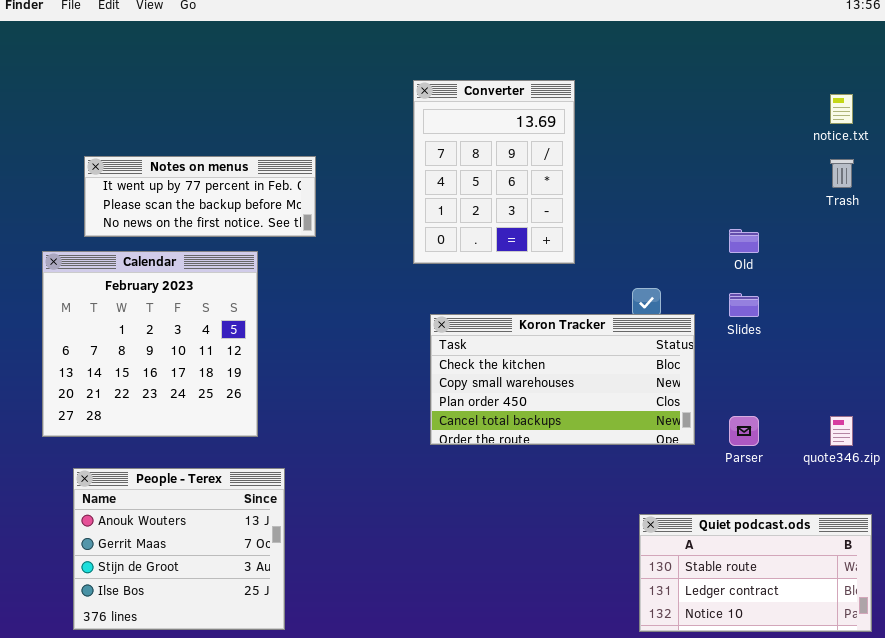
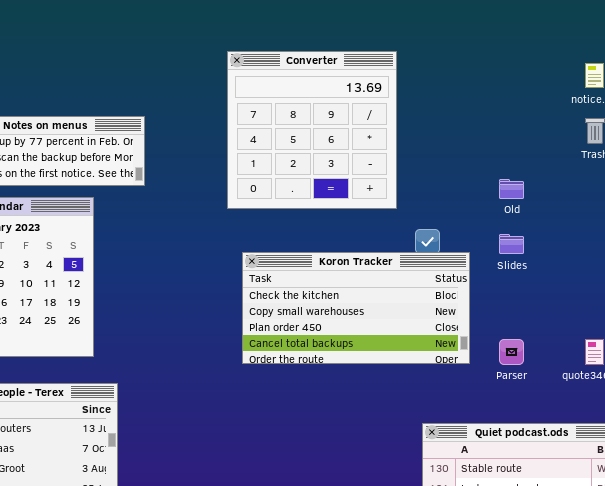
Converter: [413,80,575,264] -> [227,51,397,209], resized

